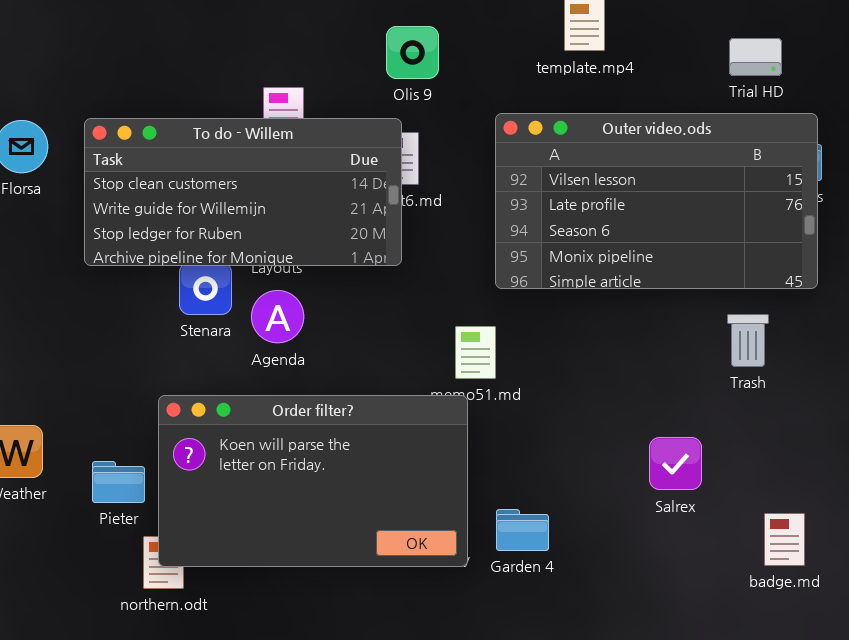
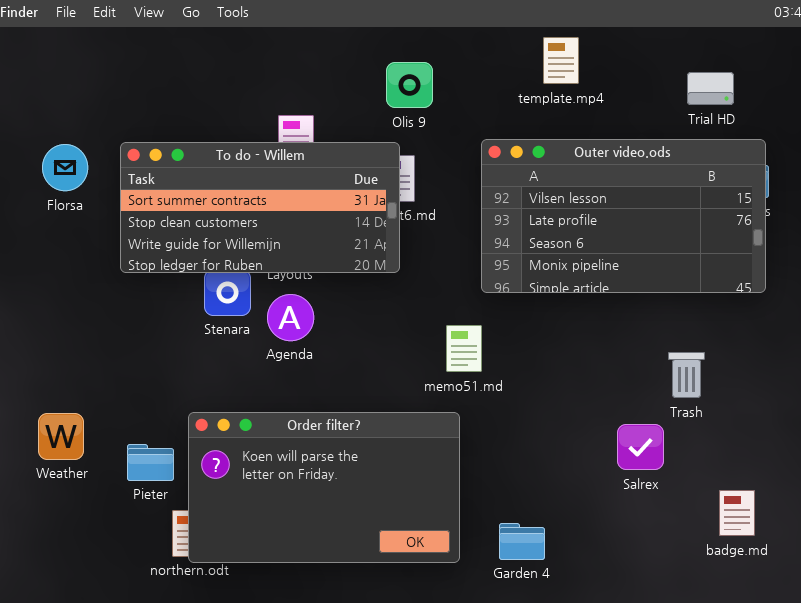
To do - Willem: [84,118,402,266] -> [120,142,400,273], scrolled up 1 row
Trash: [727,314,769,367] -> [668,352,705,398], moved
Order filter?: [158,395,468,567] -> [188,412,460,563], moved
Garden 4: [496,509,549,551] -> [499,523,545,560], moved

